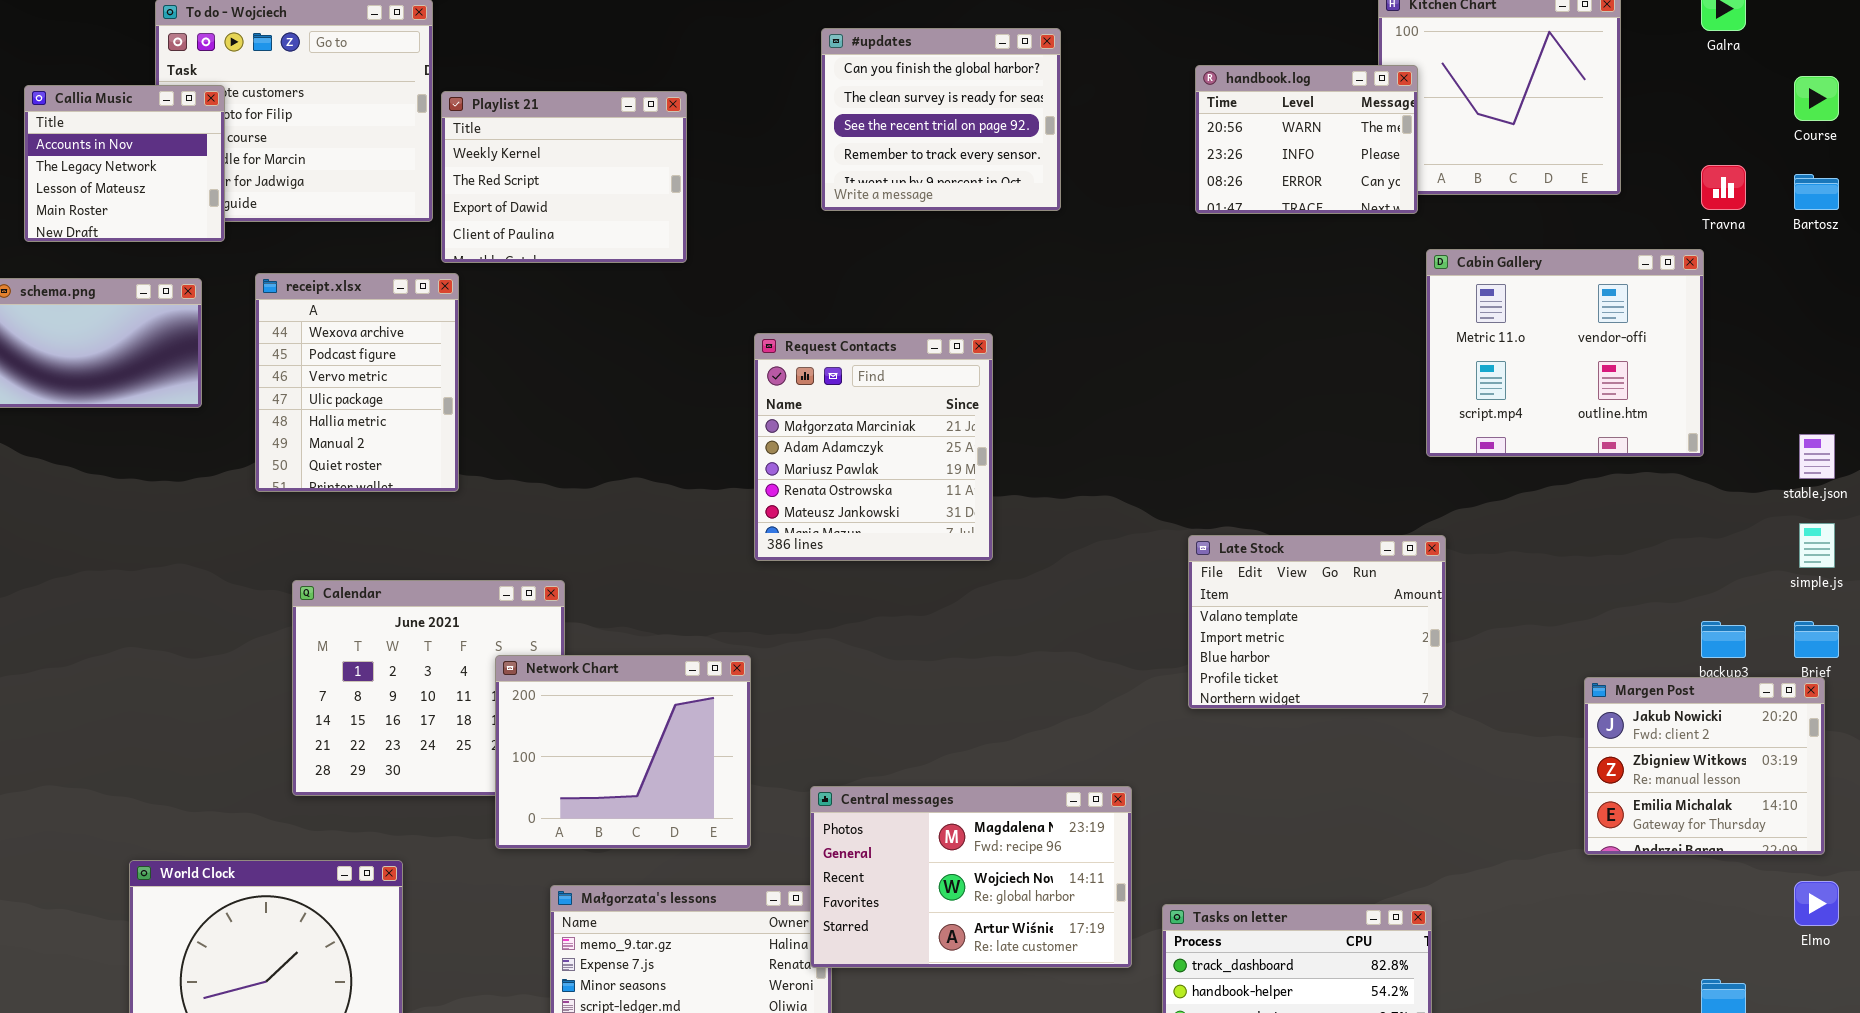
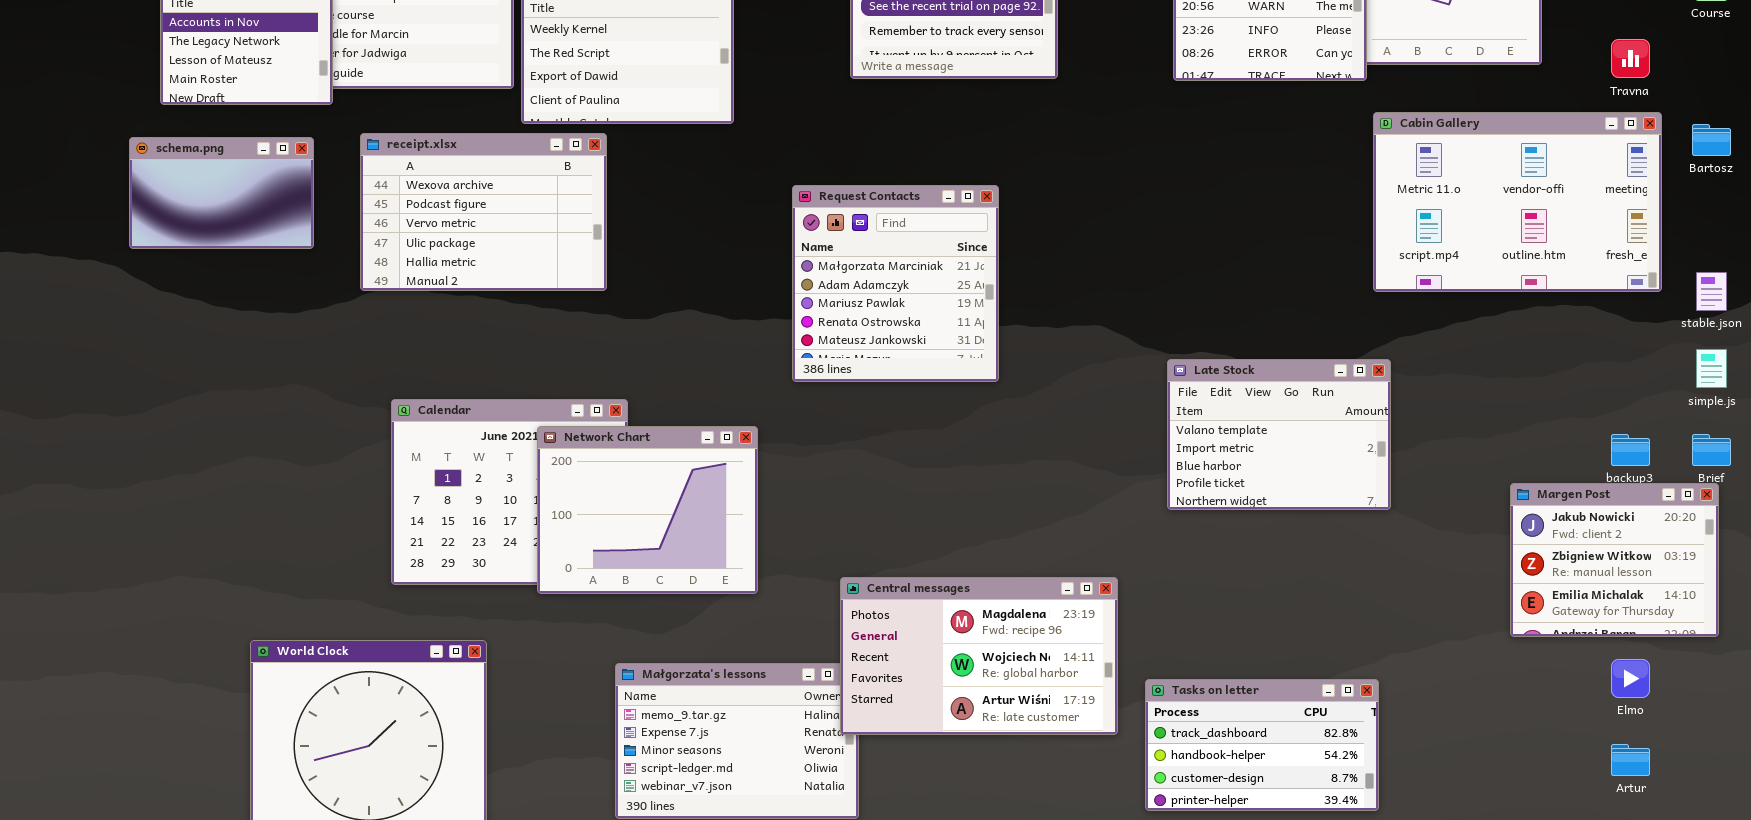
Bartosz: [1794,174,1839,210] -> [1692,124,1731,156], moved
Cabin Gallery: [1426,249,1704,457] -> [1373,112,1662,292], resized
receipt.xlsx: [255,273,459,492] -> [360,133,607,291], resized
Network Chart: [495,655,751,849] -> [537,426,758,594], moved
Elmo: [1794,881,1839,926] -> [1611,659,1650,698], moved

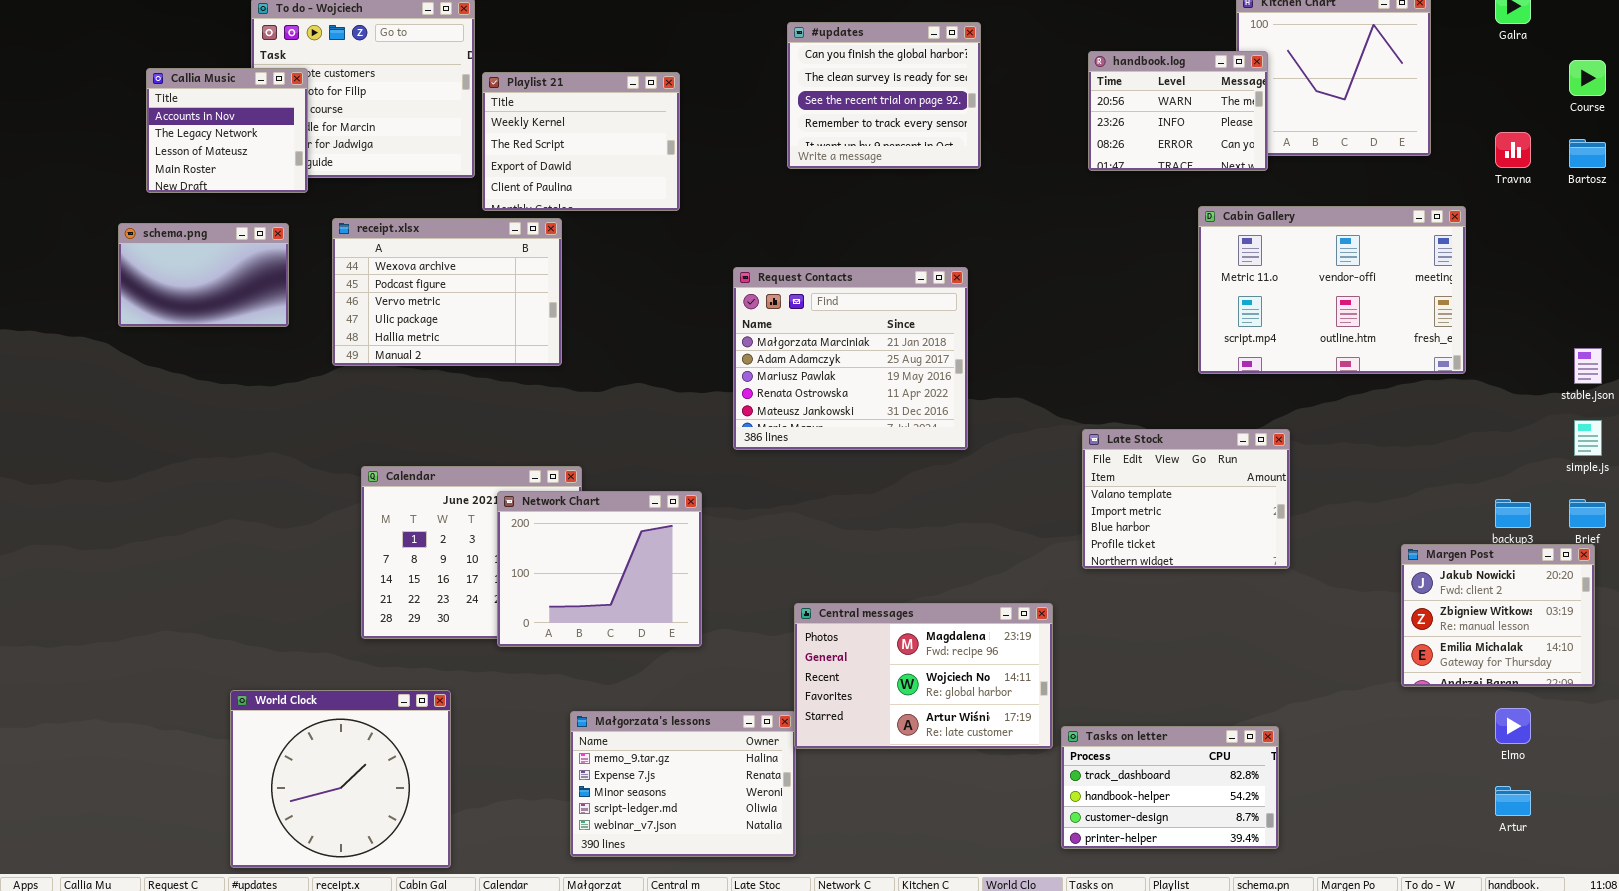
Cabin Gallery: [1373,112,1662,292] -> [1198,206,1466,374], moved
Bartosz: [1692,124,1731,156] -> [1569,139,1606,168], moved
Request Contacts: [792,185,999,382] -> [733,267,968,450], resized
Central messages: [840,577,1118,735] -> [794,603,1053,749], moved

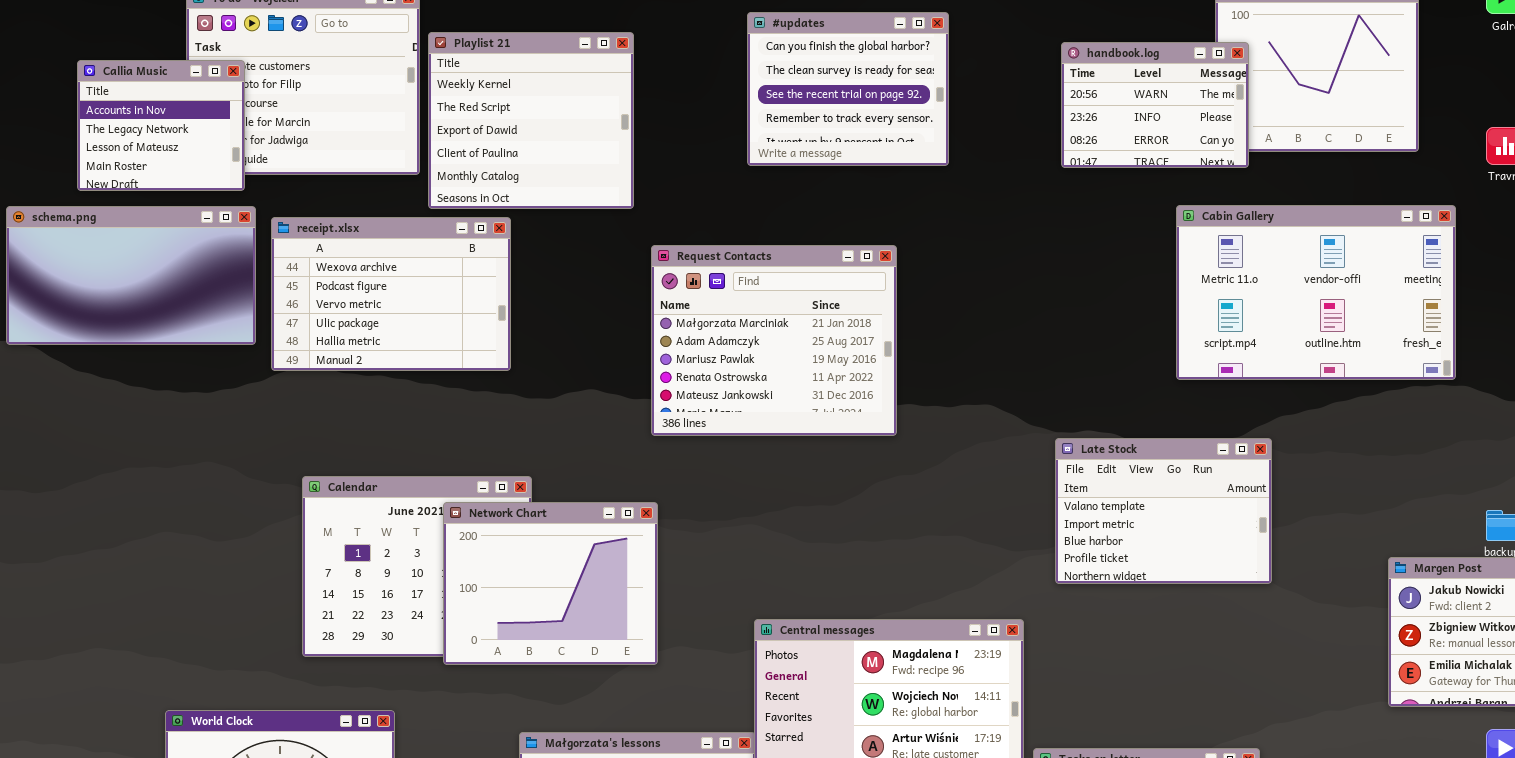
Playlist 21: [482,72,680,211] -> [428,32,634,209], resized
schema.png: [118,223,289,327] -> [6,206,256,345], moved, resized
Request Contacts: [733,267,968,450] -> [651,245,897,436], moved

